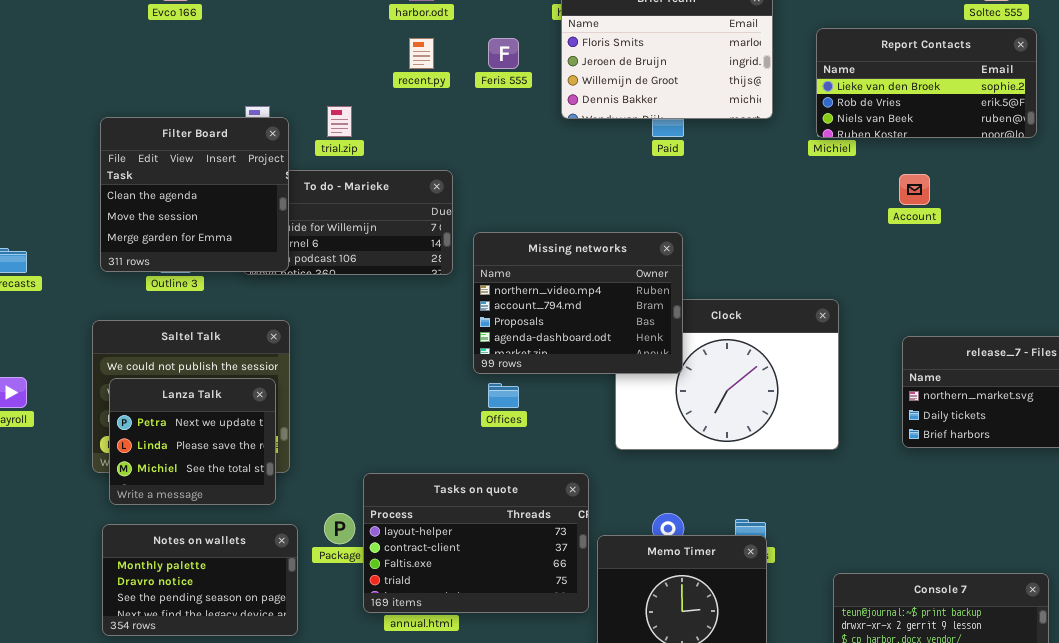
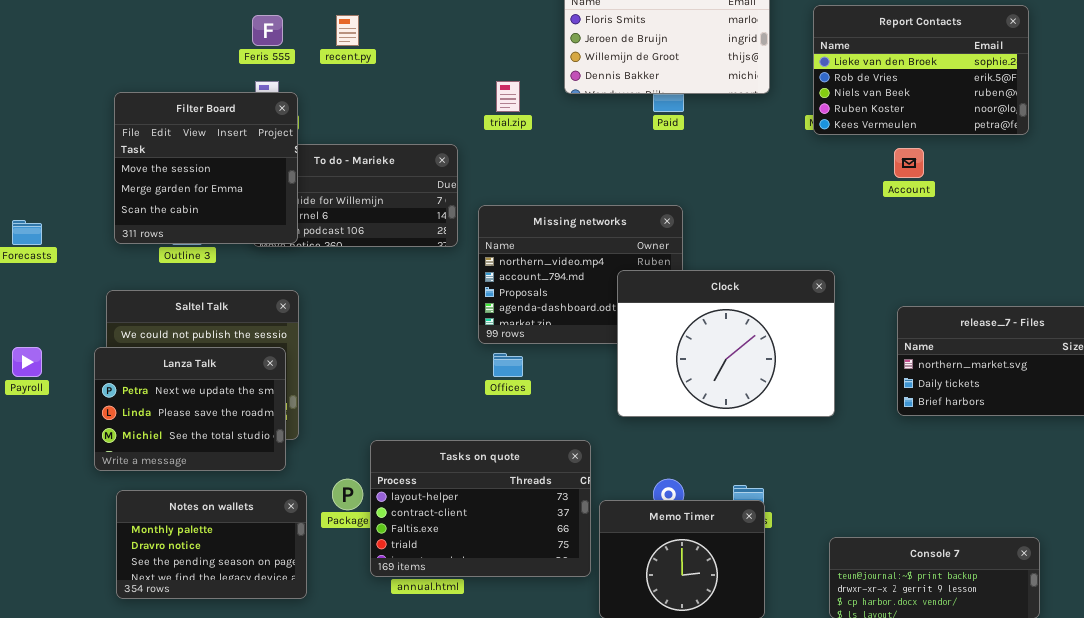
Report Contacts: [816,28,1037,138] -> [813,5,1029,135], resized
recent.py: [409,38,434,69] -> [336,15,359,46], moved
Feris 555: [488,38,519,69] -> [252,15,283,46], moved
trial.zip: [327,106,352,137] -> [496,81,520,112], moved
Filter Board: [100,117,289,272] -> [114,92,298,244], scrolled down 1 row
Clock: [615,299,839,450] -> [617,270,835,417], raised
Lanza Talk: [109,378,276,505] -> [94,347,286,471], resized

